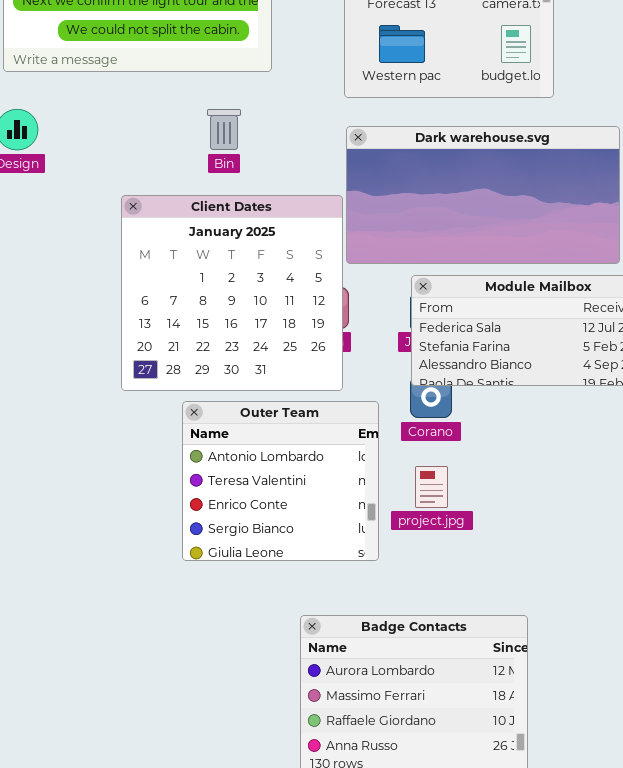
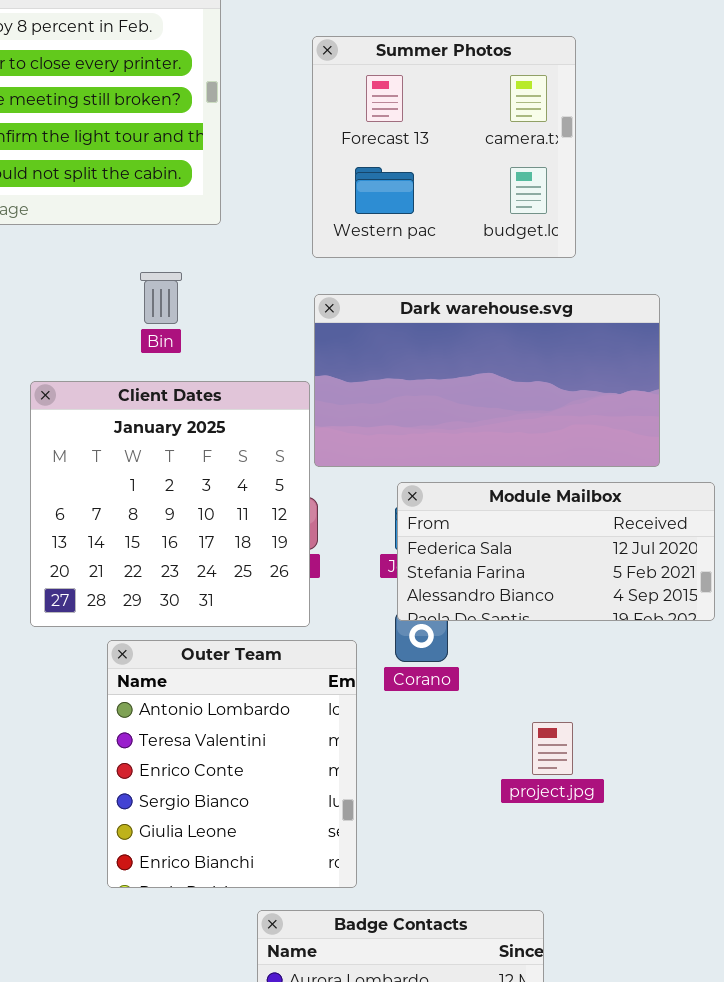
Outer Team: [182,401,379,561] -> [107,640,357,888], resized
project.jpg: [415,466,448,508] -> [532,722,573,775], moved

